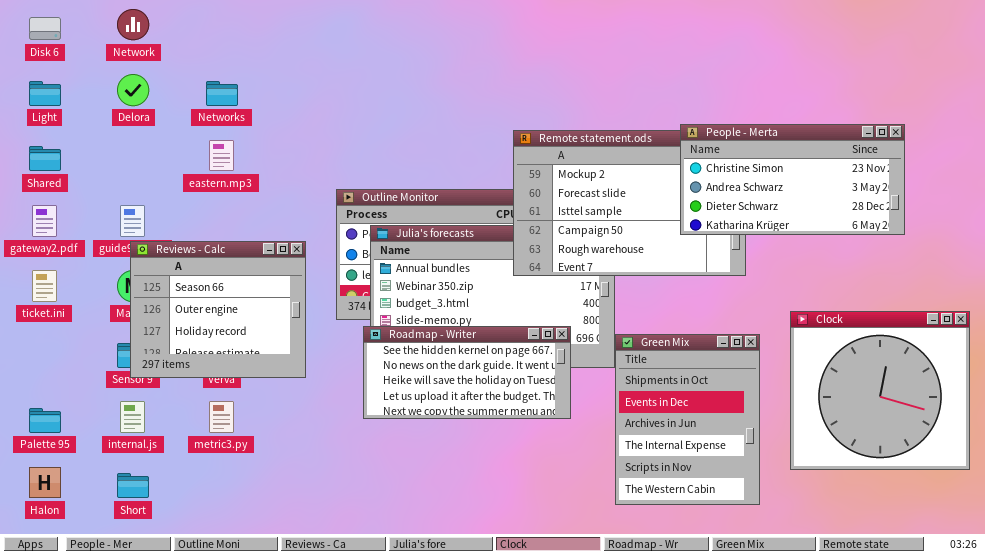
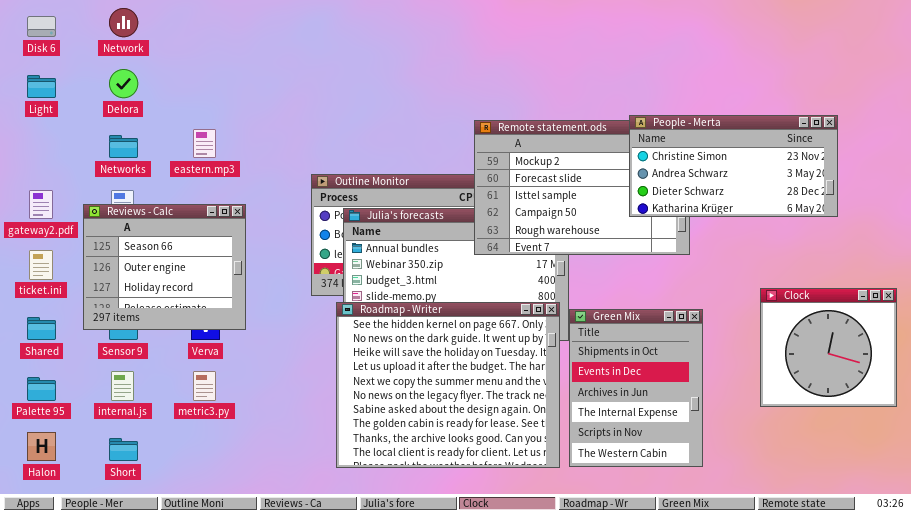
Networks: [206,81,238,106] -> [109,135,138,158], moved
Shared: [29,146,61,171] -> [27,317,56,340], moved
Reviews - Calc: [130,241,306,378] -> [83,204,246,330], moved
Clock: [790,311,970,470] -> [760,288,897,407], resized
Roadmap - Writer: [363,326,571,419] -> [336,302,560,468], resized

